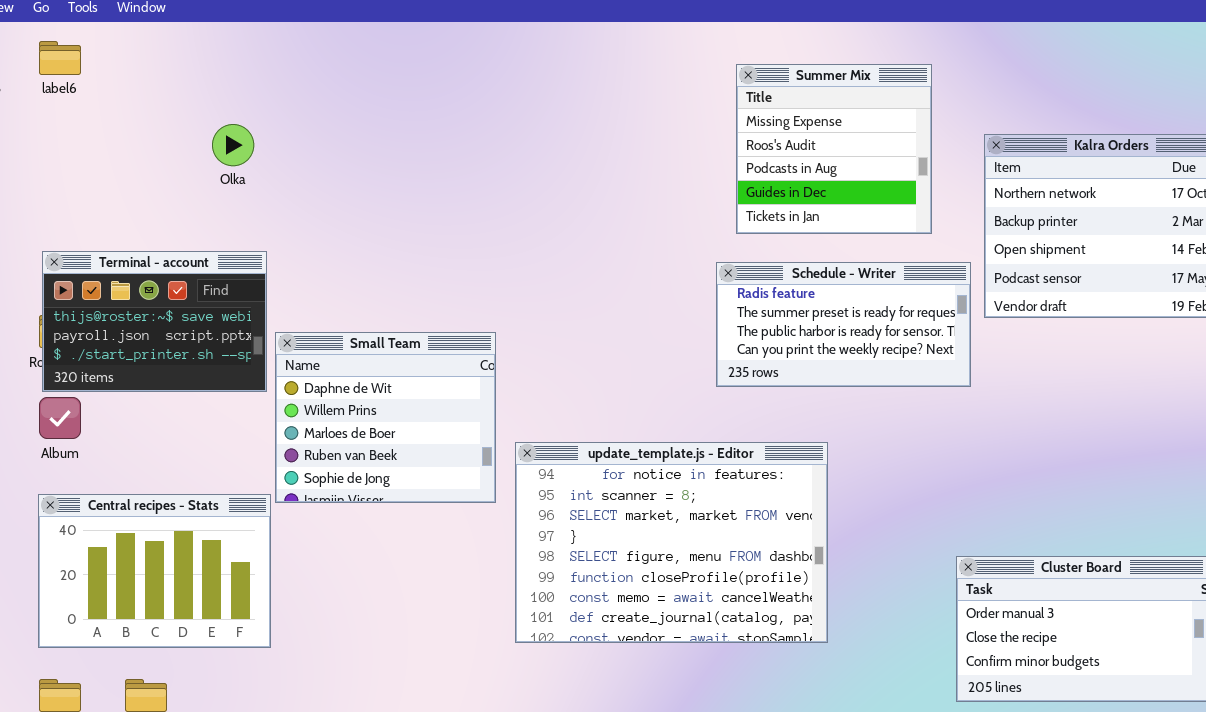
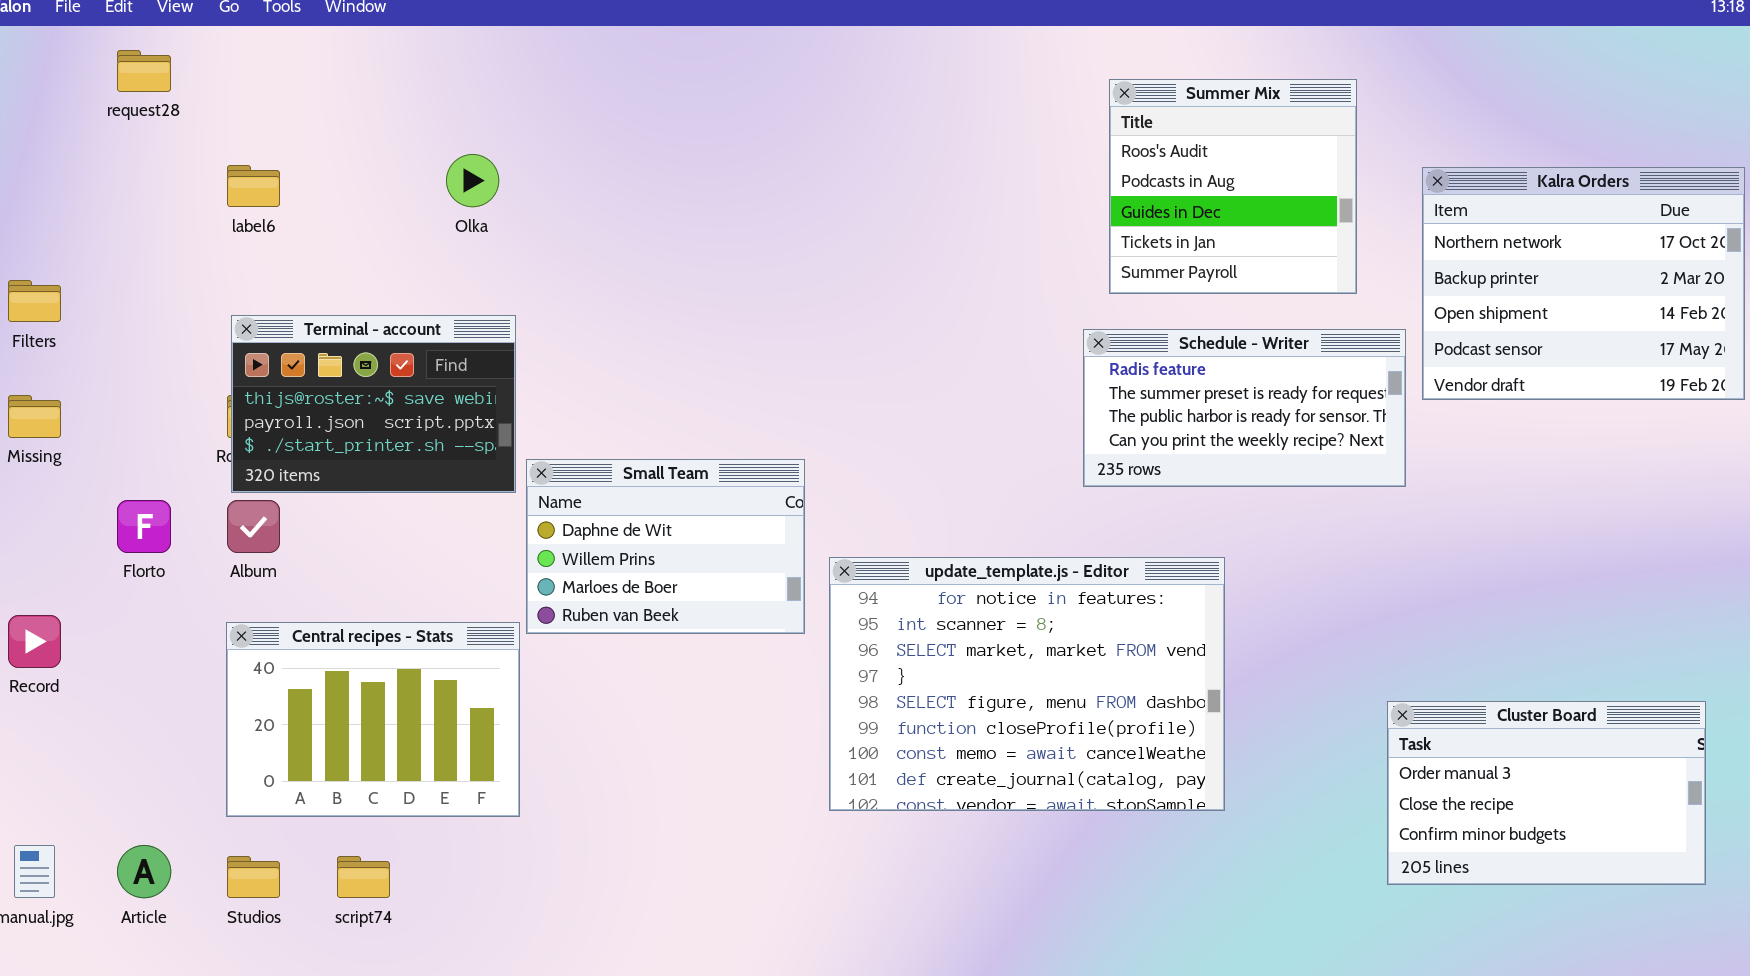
label6: [39,41,81,75] -> [227,165,280,207], moved
Summer Mix: [736,64,932,234] -> [1109,79,1357,294], scrolled down 1 row
Small Team: [275,332,496,503] -> [526,459,805,634], resized

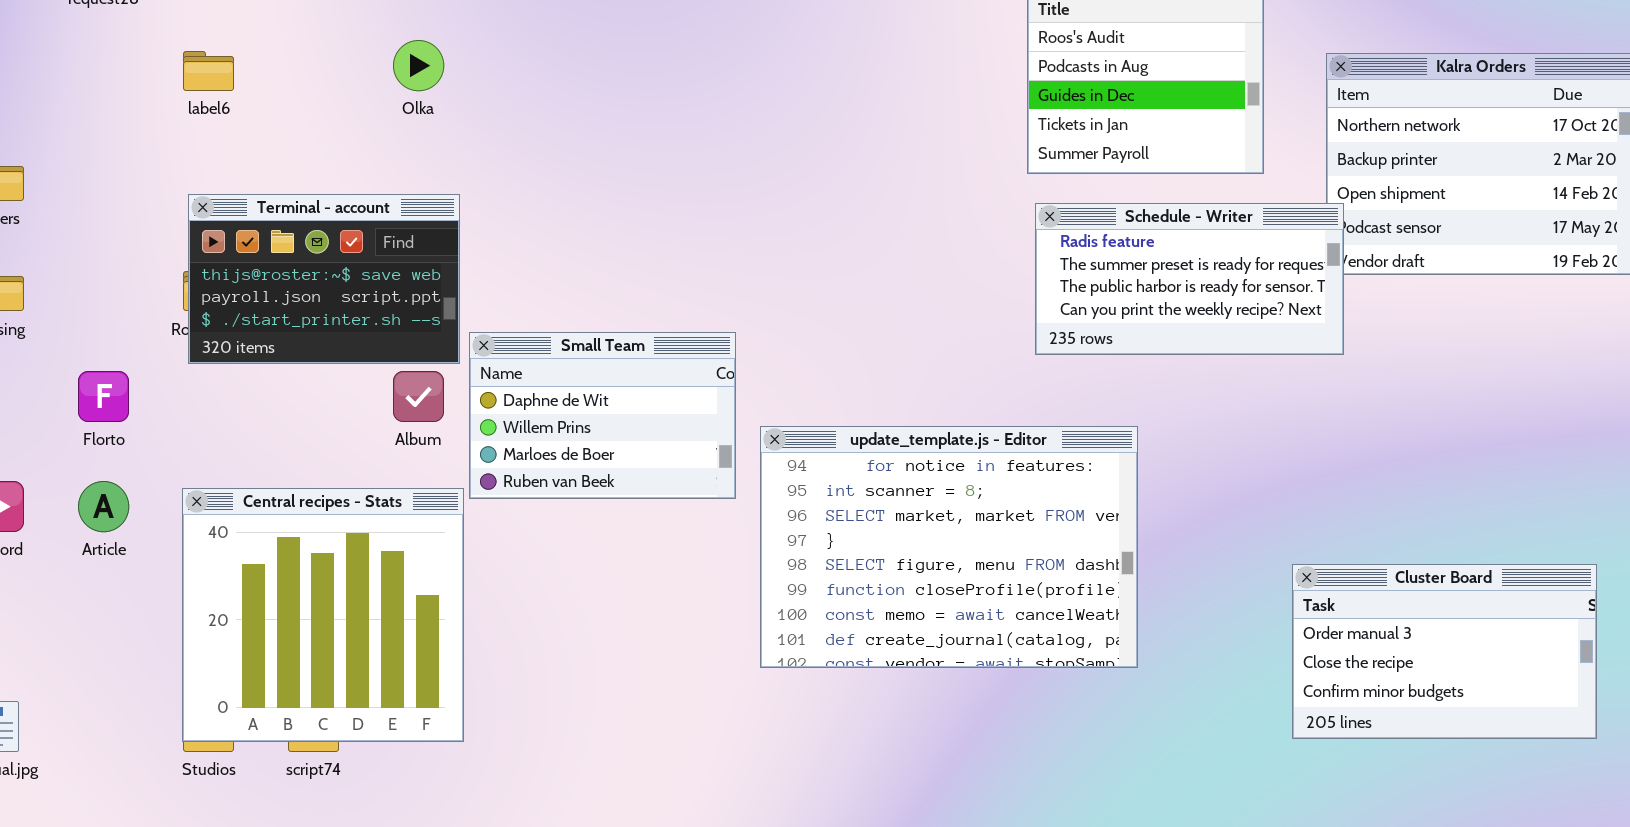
Schedule - Writer: [1083,329,1406,487] -> [1035,203,1344,355], moved
Album: [227,500,280,553] -> [393,371,444,422], moved
Central recipes - Stats: [226,622,520,817] -> [182,488,464,742], resized
Article: [117,845,171,898] -> [78,481,129,532], moved

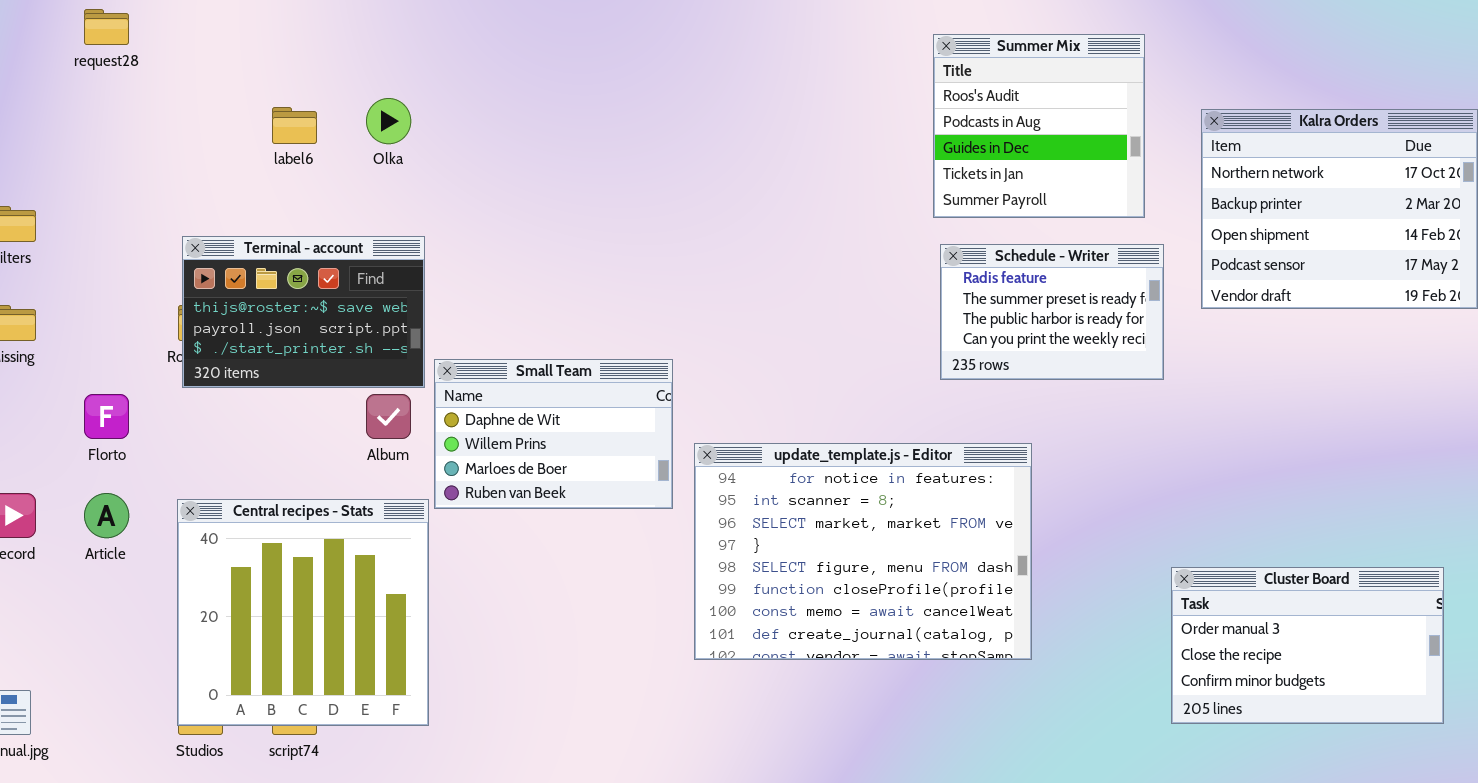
label6: [183,51,234,91] -> [272,107,317,144], moved
Schedule - Writer: [1035,203,1344,355] -> [940,244,1164,380], resized

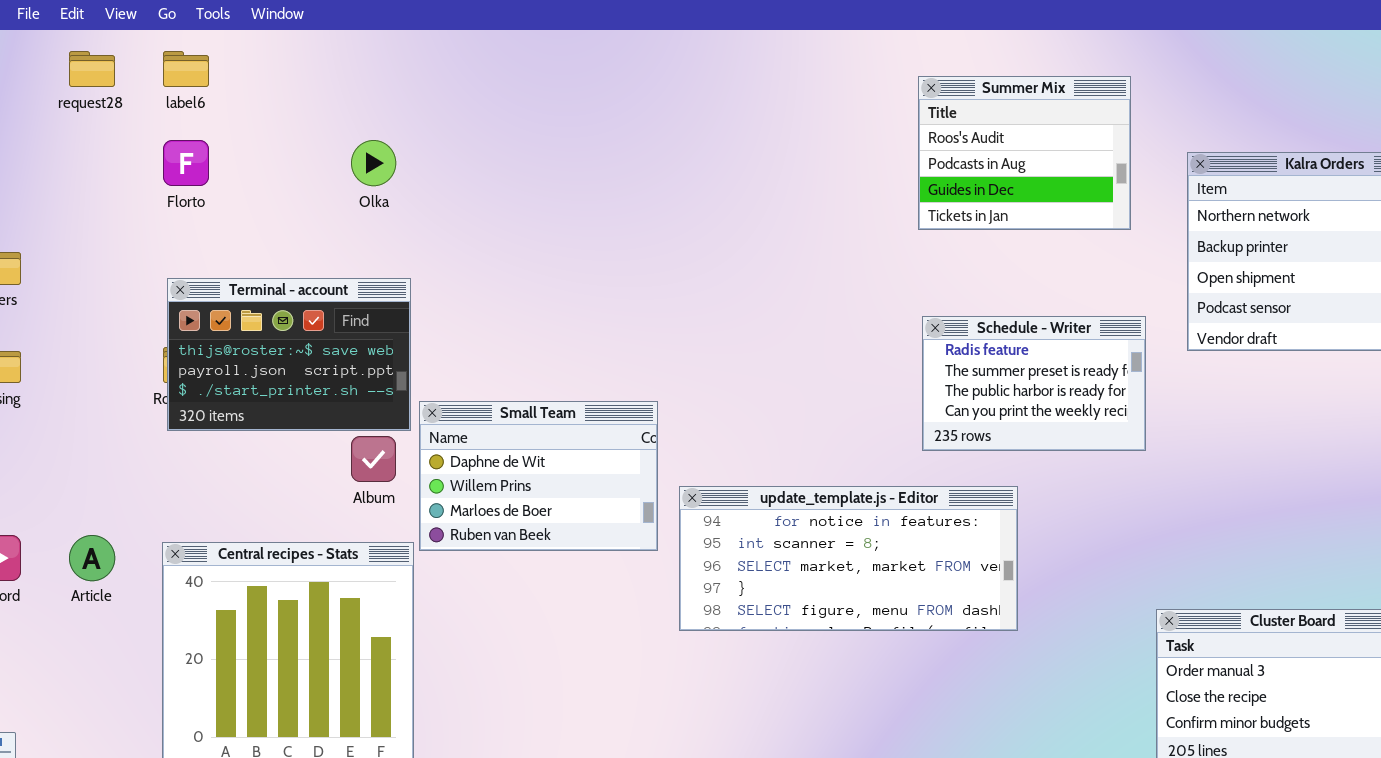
Summer Mix: [933,34,1145,218] -> [918,76,1131,230], resized
label6: [272,107,317,144] -> [163,51,209,87], moved
Schedule - Writer: [940,244,1164,380] -> [922,316,1146,451], moved
Florto: [84,394,129,439] -> [163,140,209,186], moved
update_template.js - Editor: [694,443,1032,660] -> [679,486,1018,631], resized

